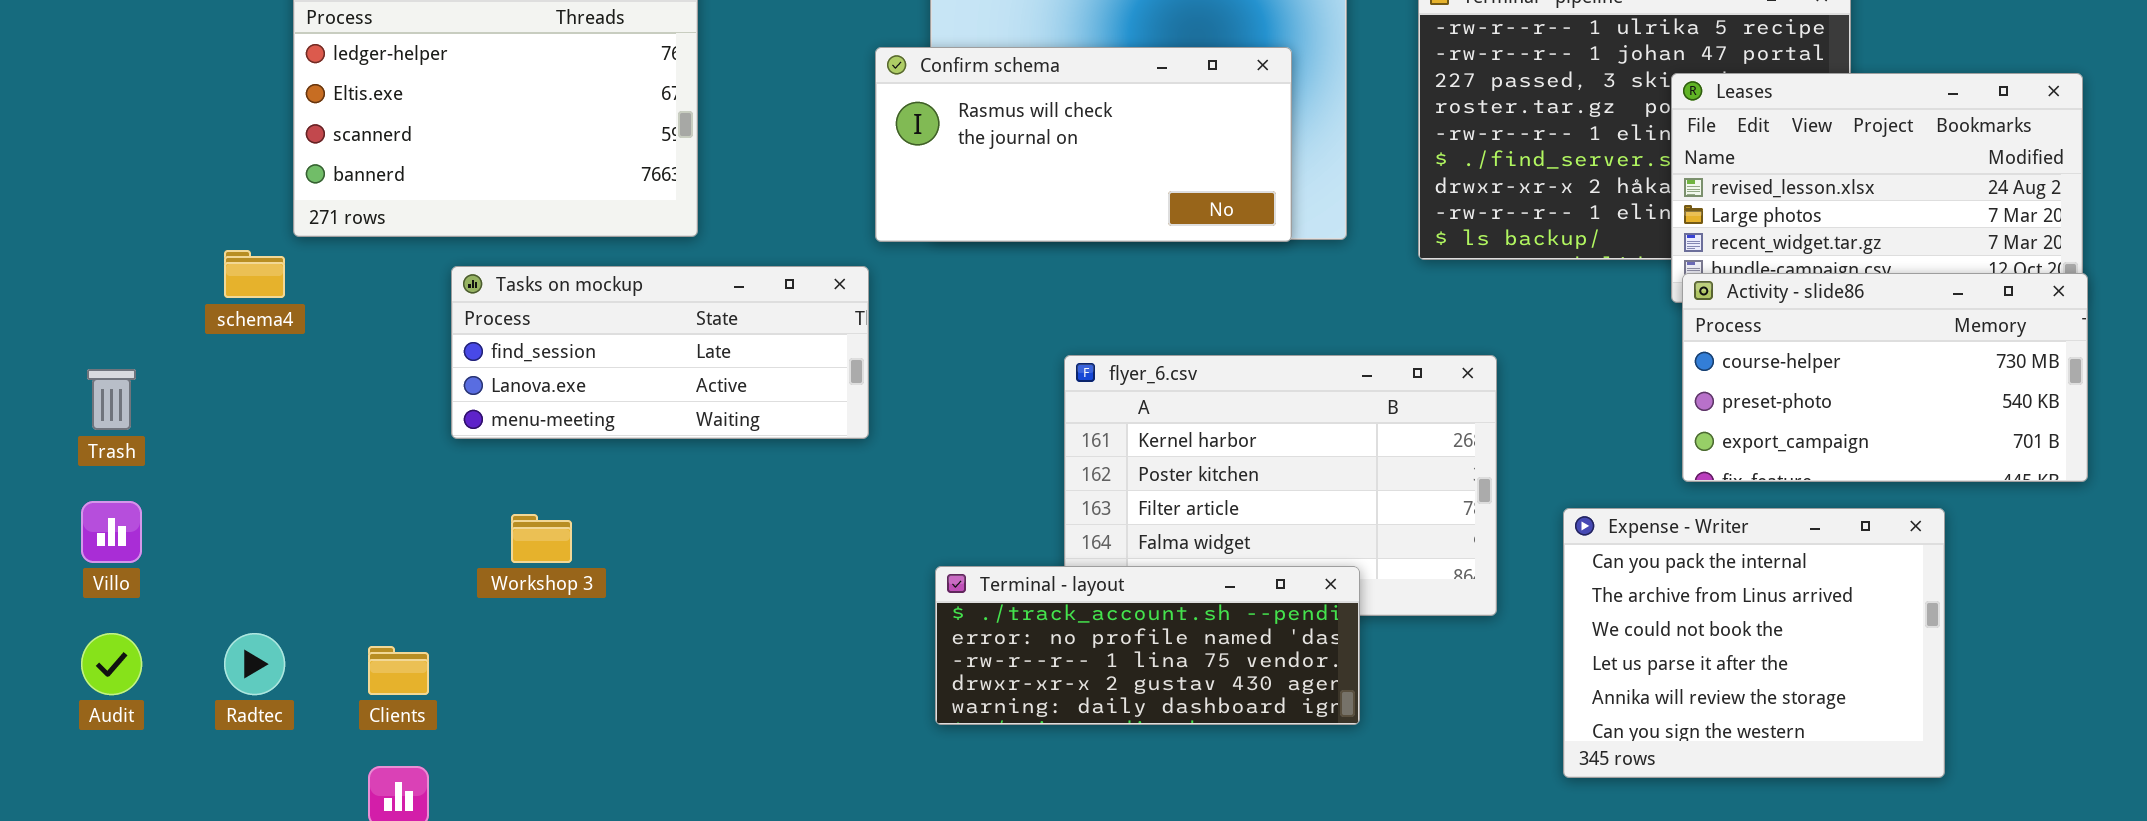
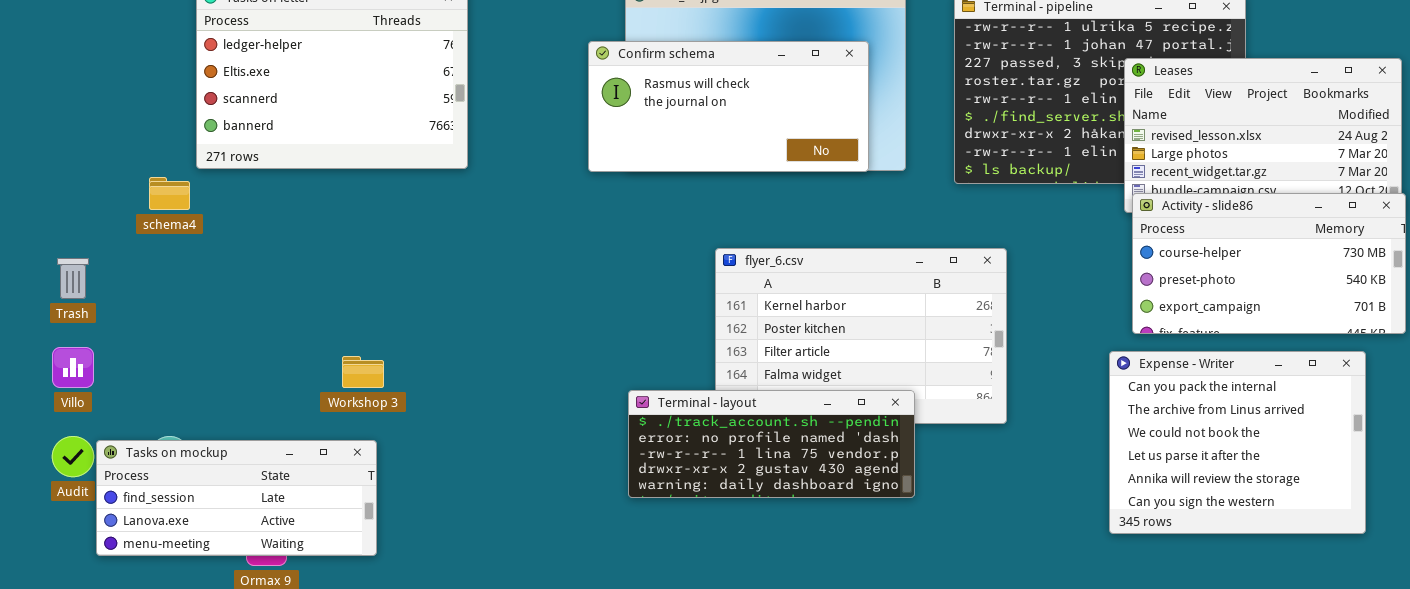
Tasks on mockup: [451,266,869,439] -> [96,440,377,556], moved
Expense - Writer: [1563,508,1945,778] -> [1109,351,1366,534], moved

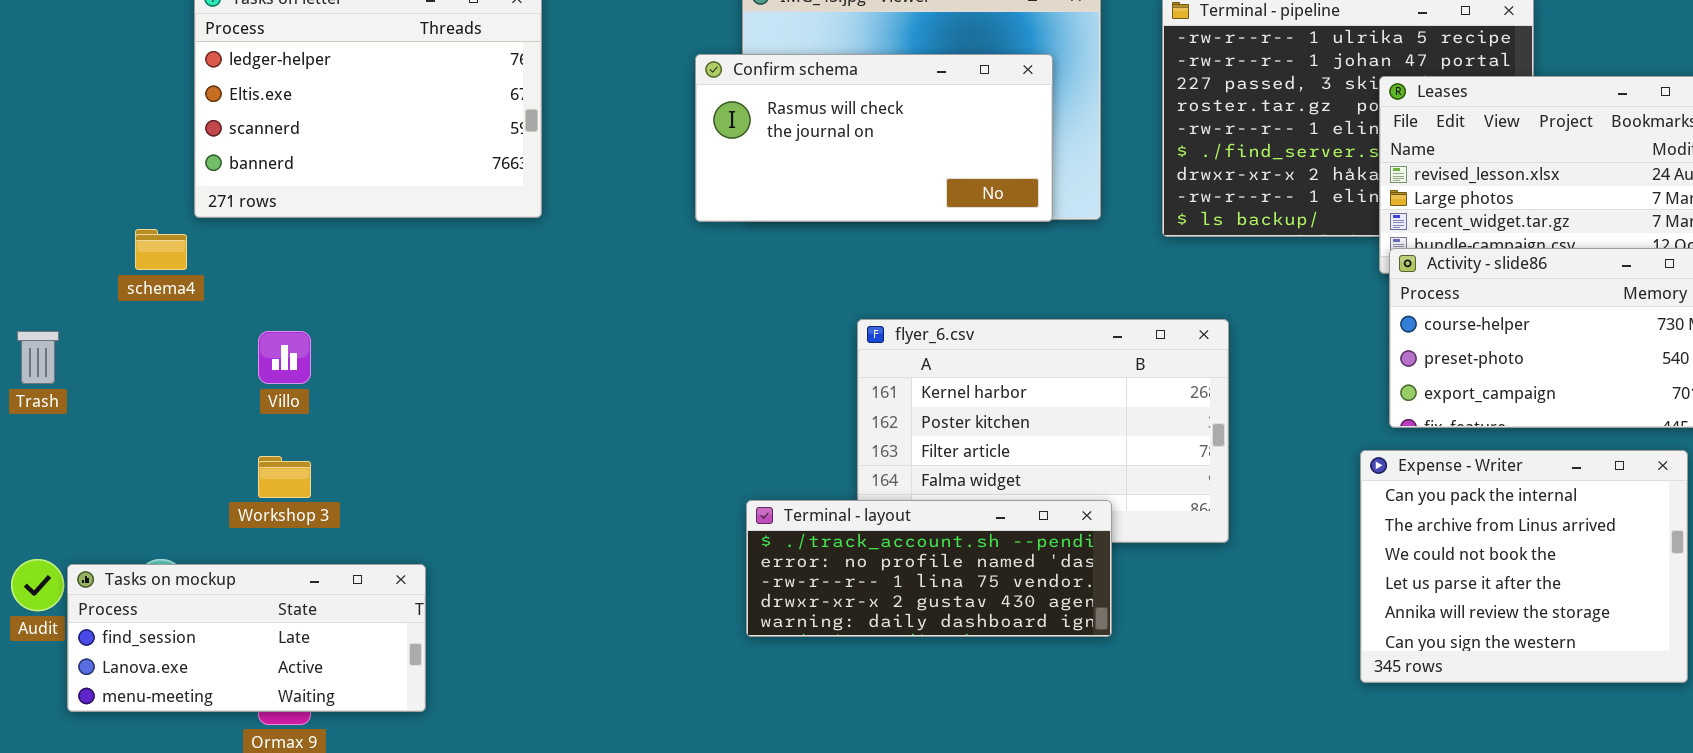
Villo: [52,347,94,388] -> [258,331,311,384], moved
Workshop 3: [342,356,384,388] -> [258,456,311,498], moved

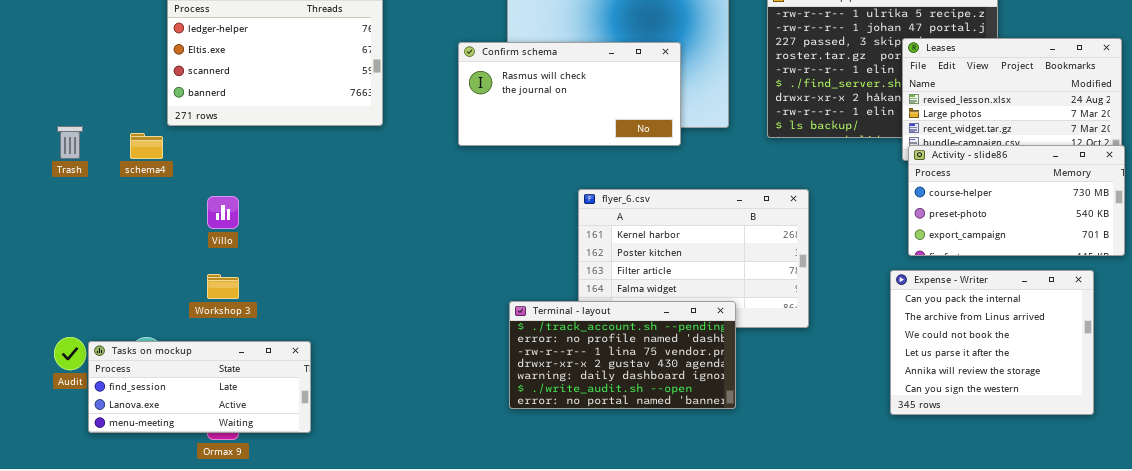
Confirm schema: [695,54,1053,222] -> [458,42,681,146], moved
Trash: [17,331,59,384] -> [57,126,83,159], moved
Terminal - layout: [746,500,1112,637] -> [509,301,736,409], resized

